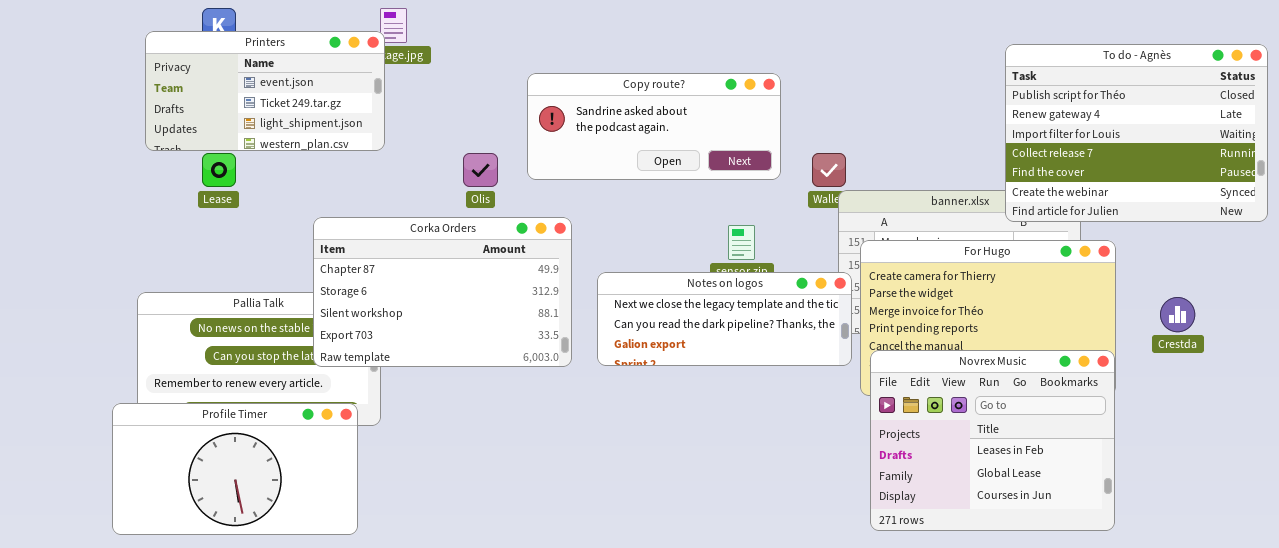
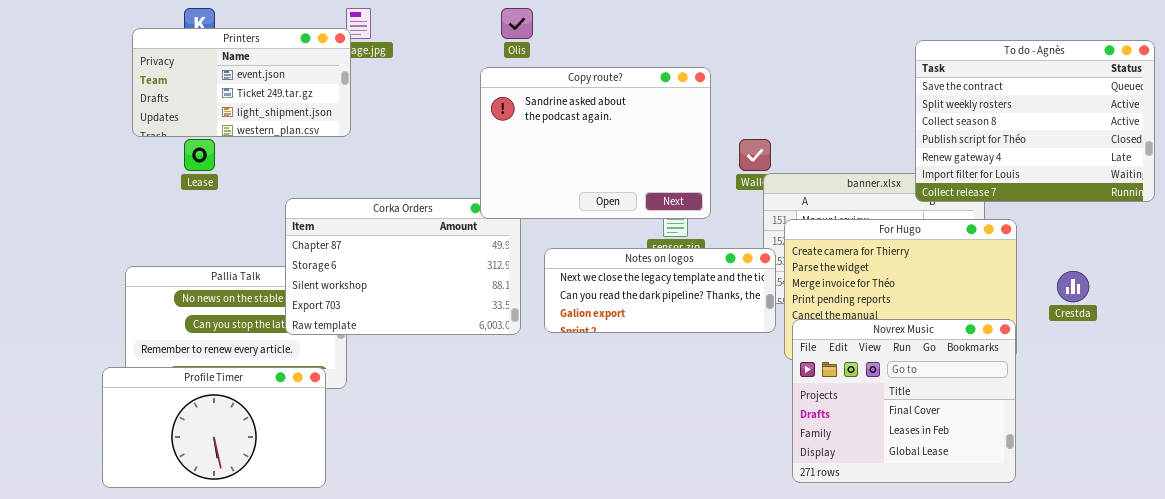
To do - Agnès: [1005,44,1268,222] -> [915,40,1155,202], scrolled up 3 rows
Copy route?: [527,73,781,180] -> [480,67,711,219], resized
Olis: [463,153,498,187] -> [501,8,533,39], moved
Novrex Music: [870,350,1115,531] -> [792,319,1016,483], scrolled up 1 row

